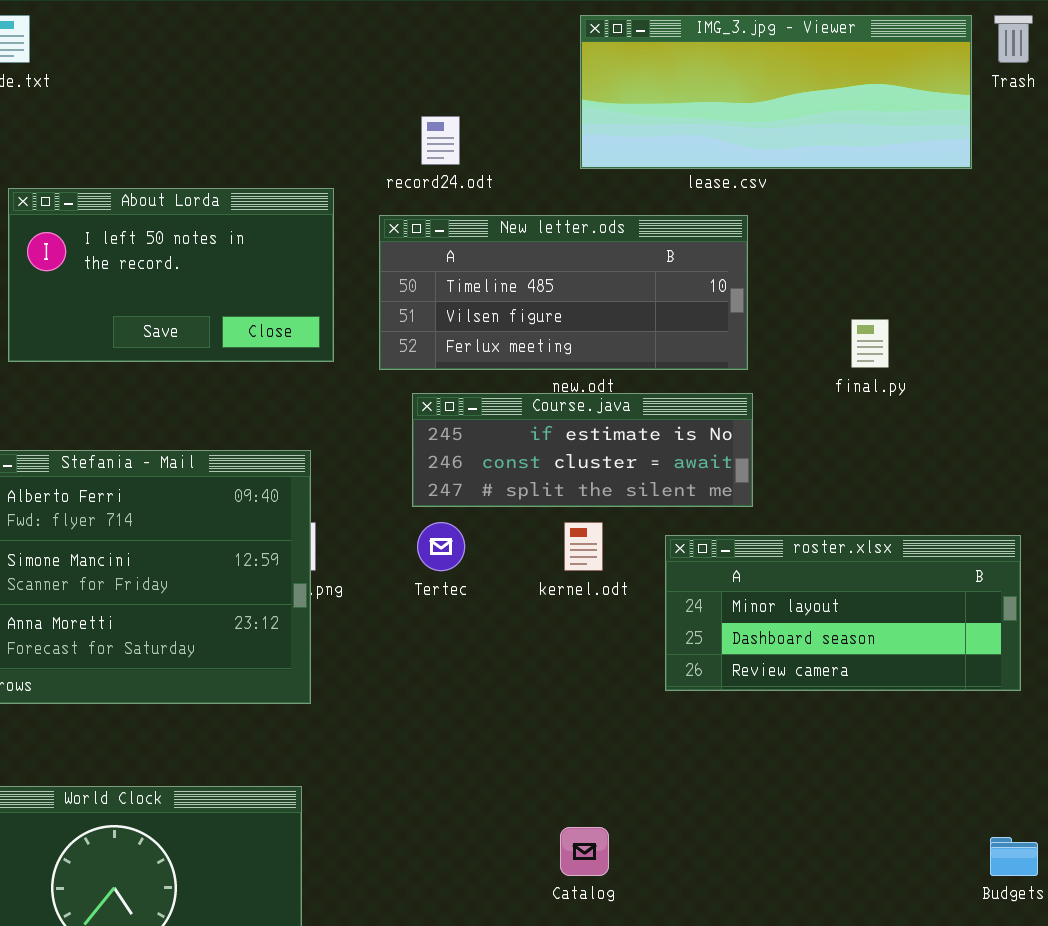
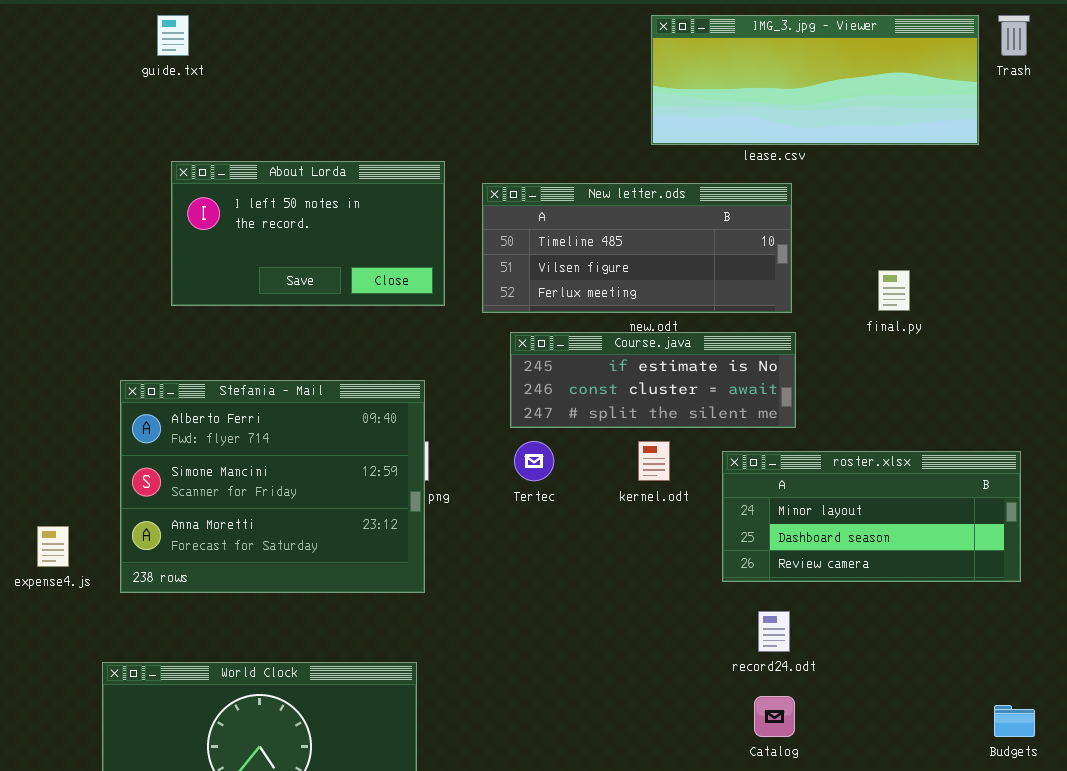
record24.odt: [421,116,460,165] -> [758,611,790,652], moved
Catalog: [560,827,609,876] -> [754,696,795,737], moved

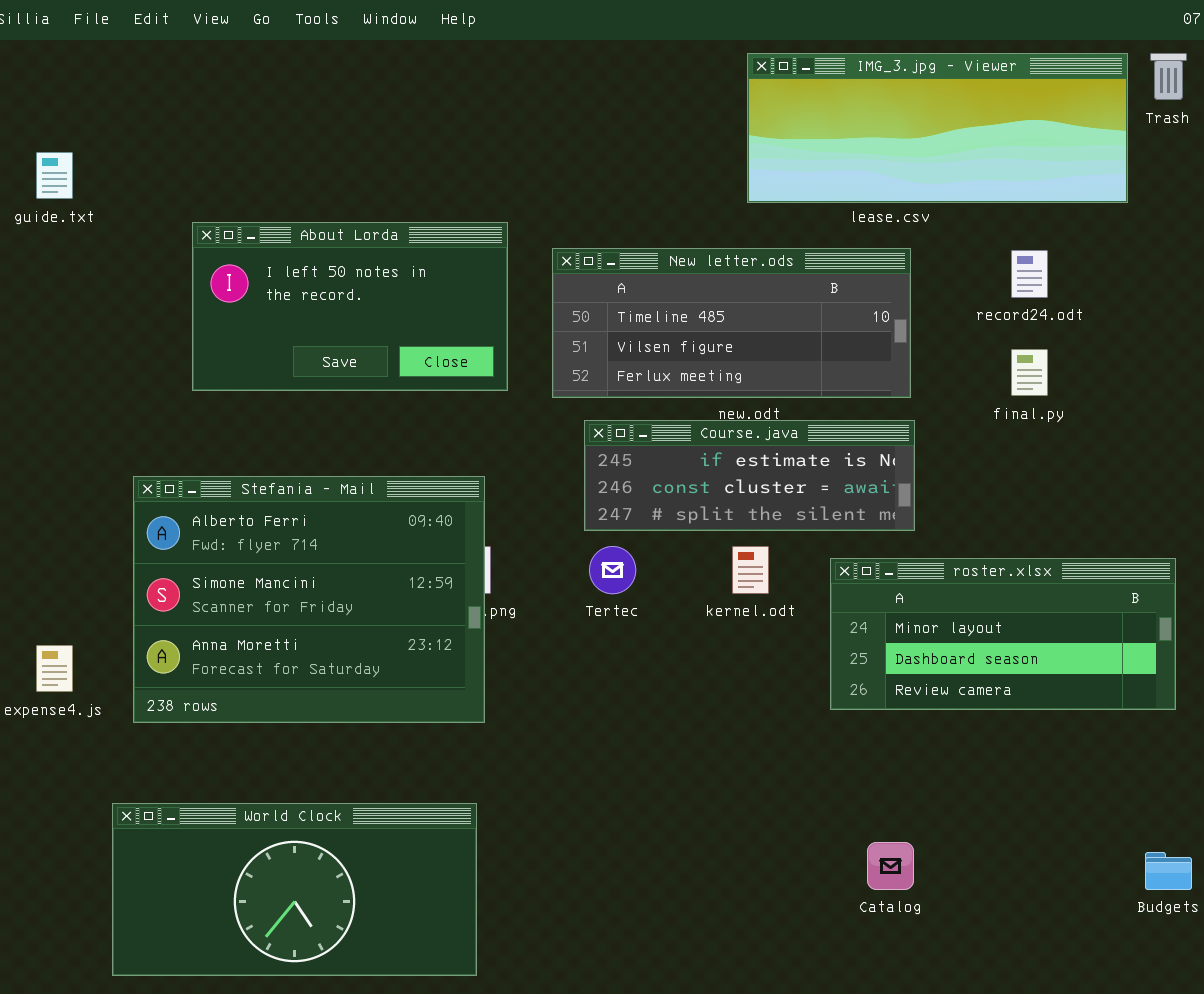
guide.txt: [157,15,189,56] -> [36,152,73,199], moved
record24.odt: [758,611,790,652] -> [1011,250,1048,298], moved

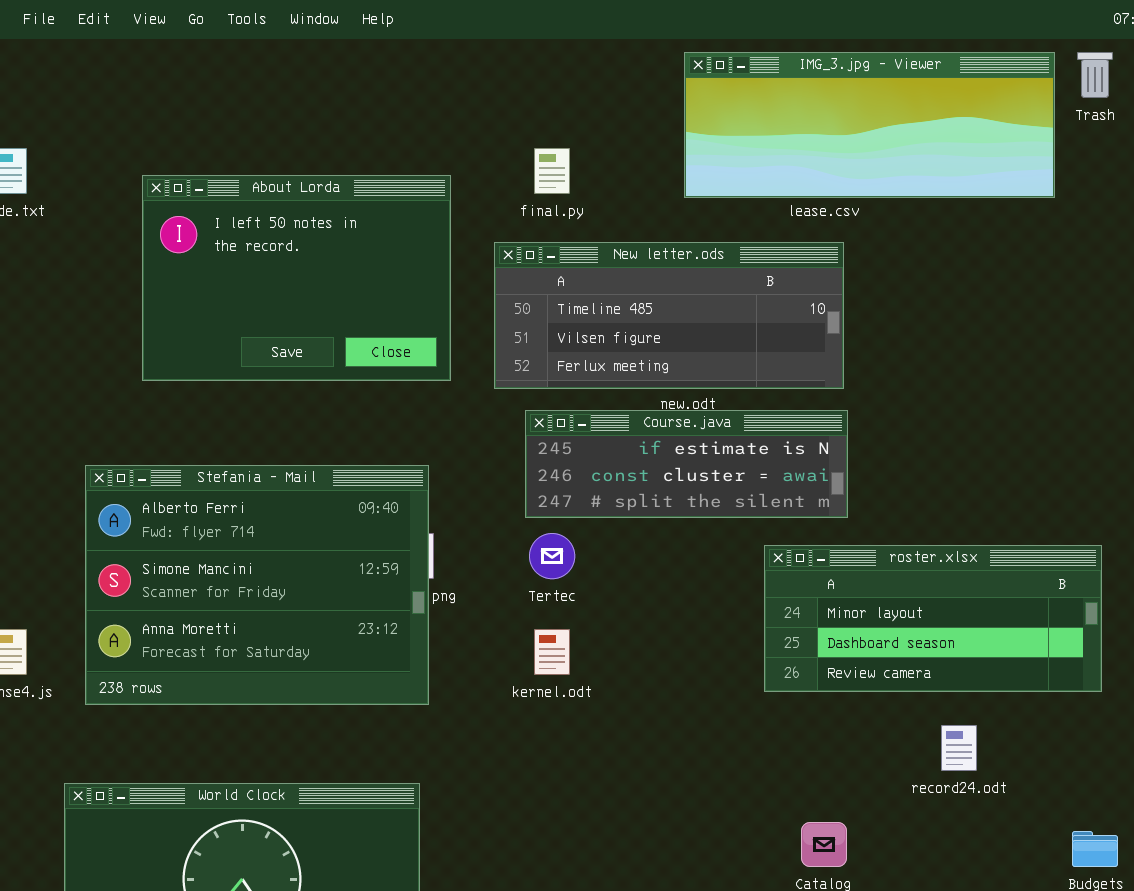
About Lorda: [192,222,508,391] -> [142,175,451,381], resized
record24.odt: [1011,250,1048,298] -> [941,725,977,771], moved
final.py: [1011,349,1048,396] -> [534,148,570,194], moved
kernel.odt: [732,546,769,594] -> [534,629,570,675], moved

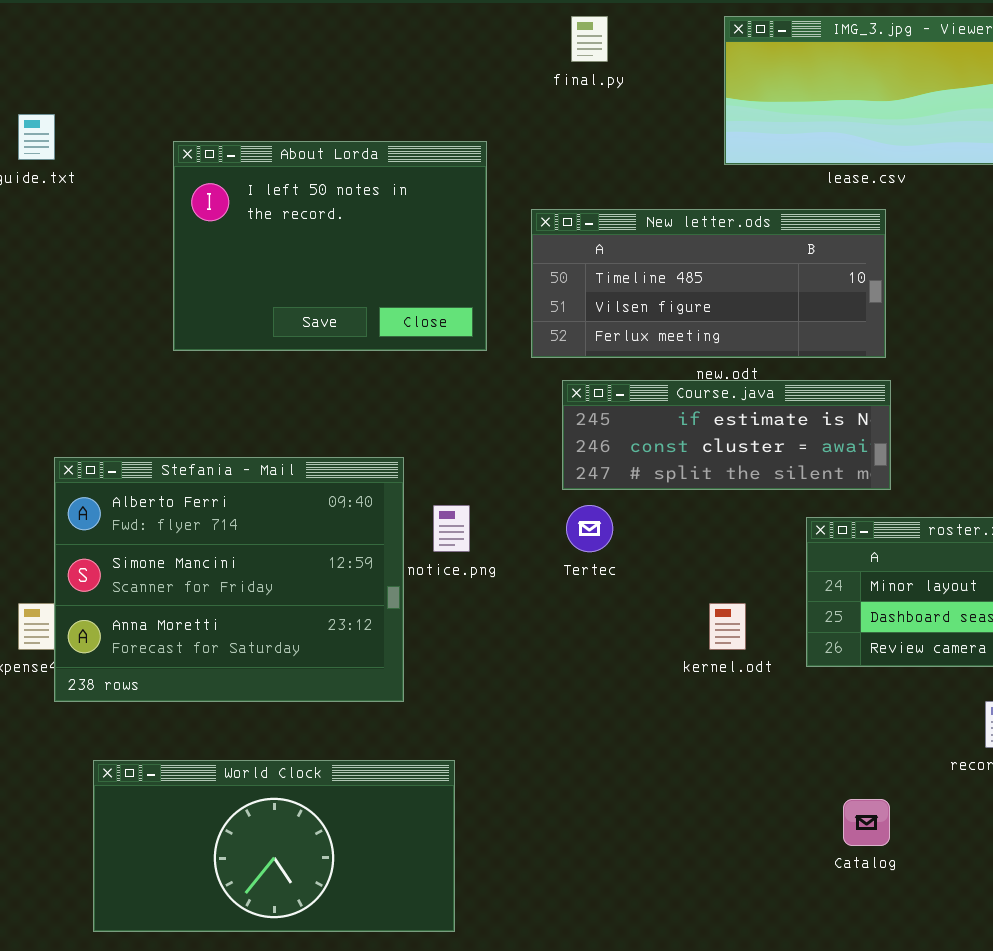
final.py: [534,148,570,194] -> [571,16,608,62], moved
Stefania - Mail: [85,465,429,705] -> [54,457,404,702], moved
kernel.odt: [534,629,570,675] -> [709,603,746,650], moved

